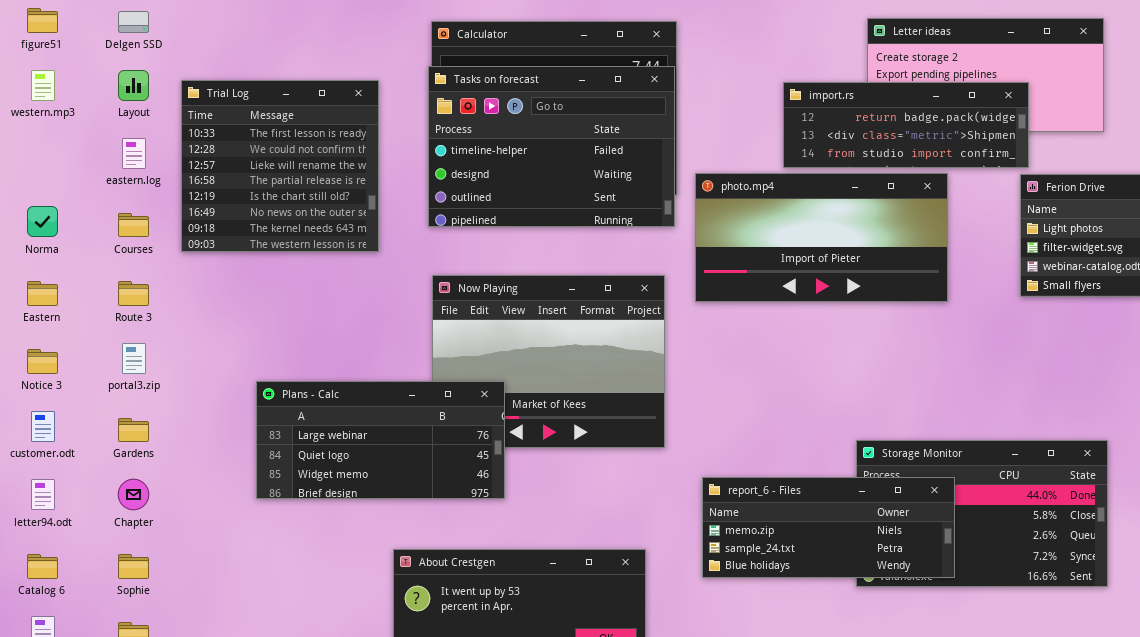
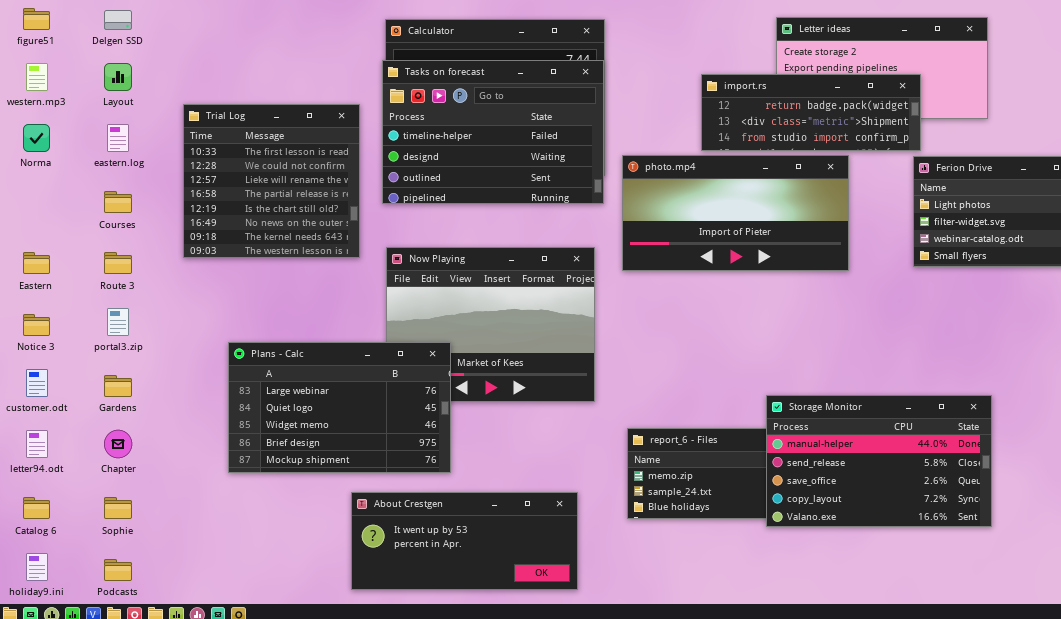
Trial Log: [181,80,379,252] -> [183,104,360,258], moved
Norma: [27,206,58,237] -> [23,124,50,152], moved
Plans - Calc: [256,381,505,499] -> [228,342,451,473], resized
Storage Monitor: [856,440,1108,587] -> [766,395,992,527], raised

